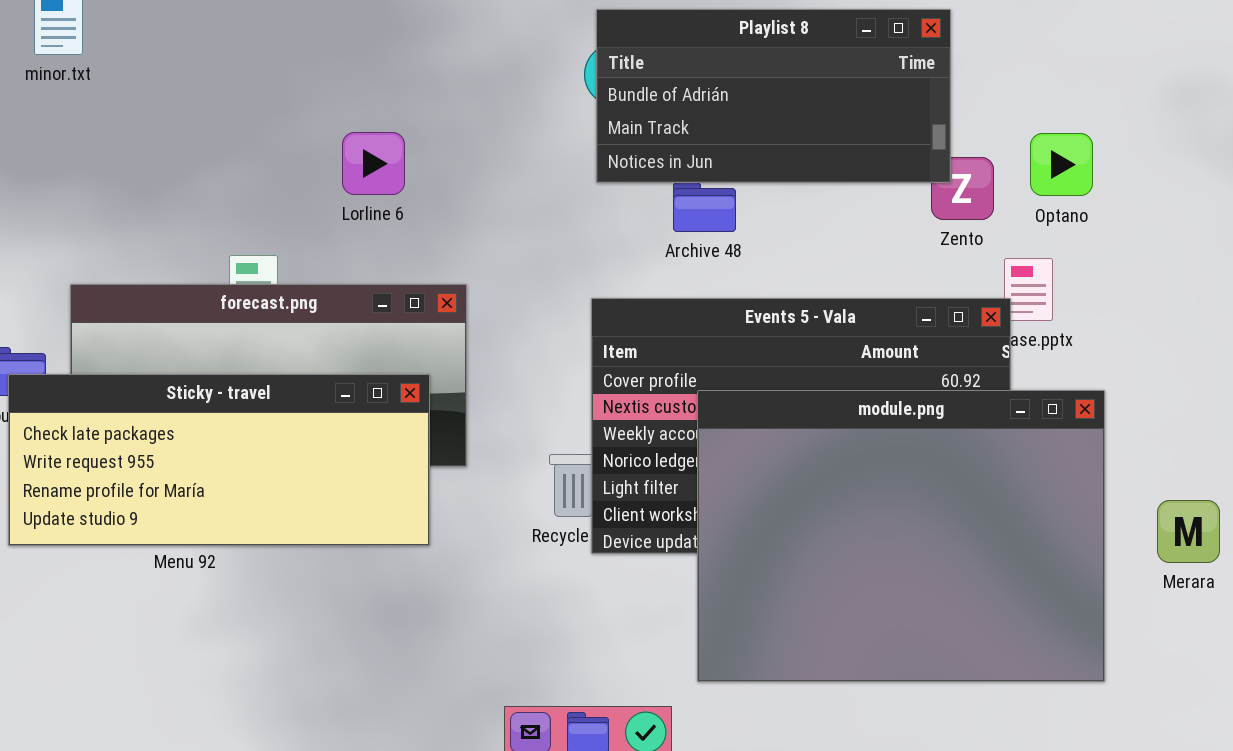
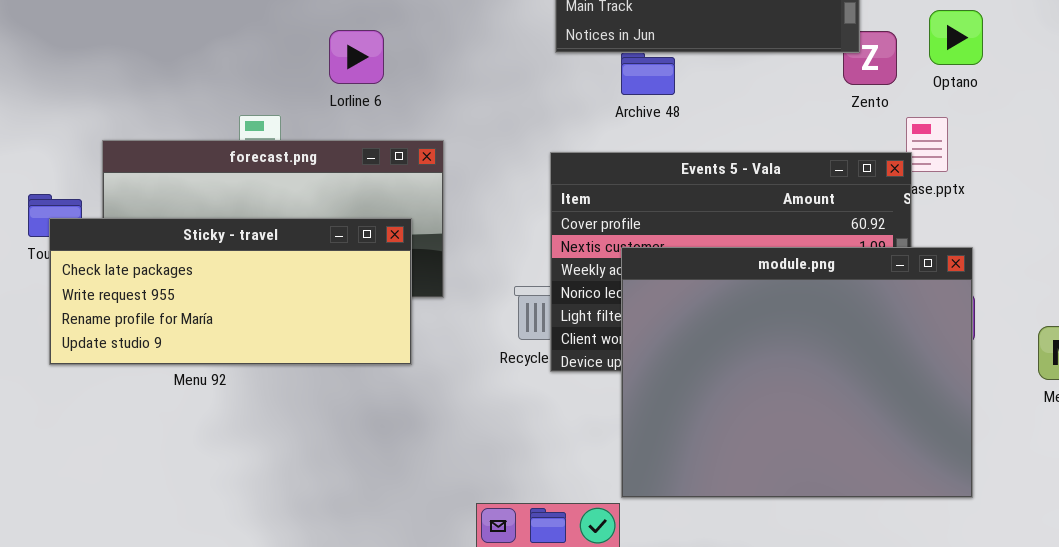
Lorline 6: [342,132,405,195] -> [329,30,384,84], moved
module.png: [697,390,1105,682] -> [621,247,973,498], moved

